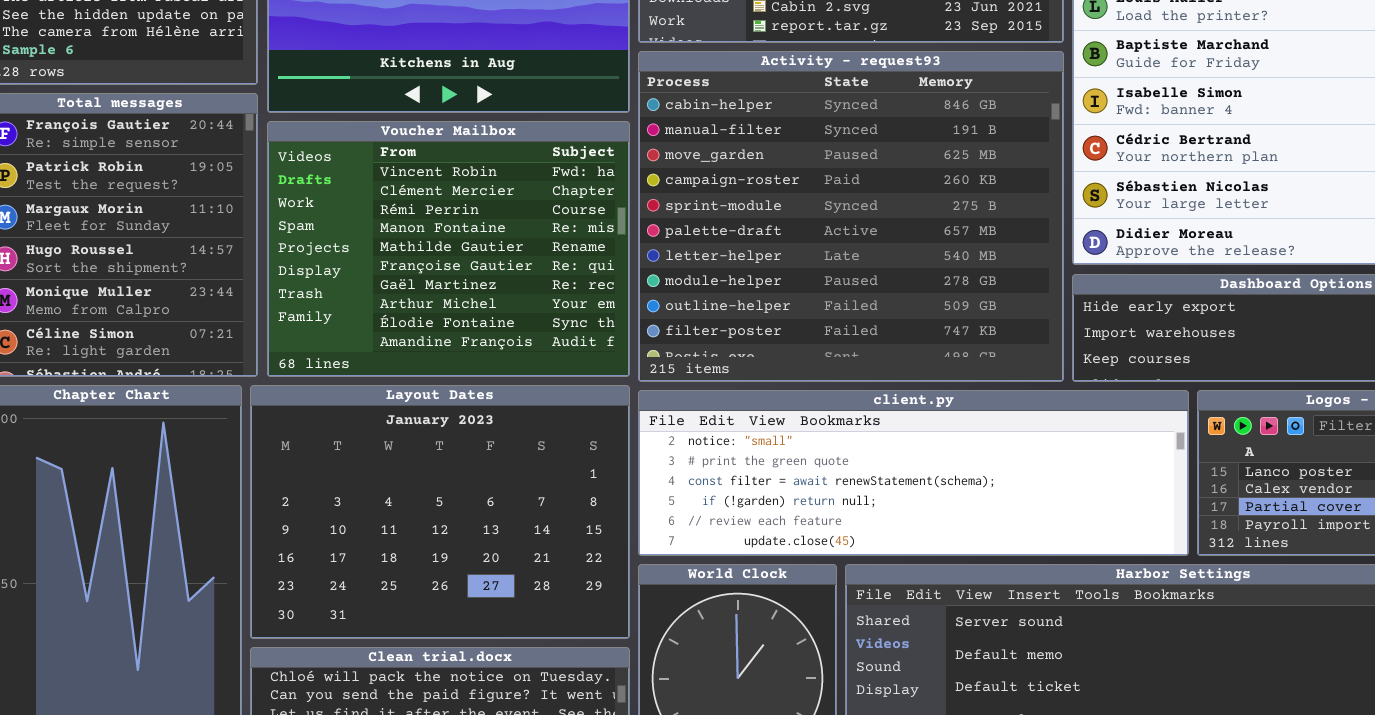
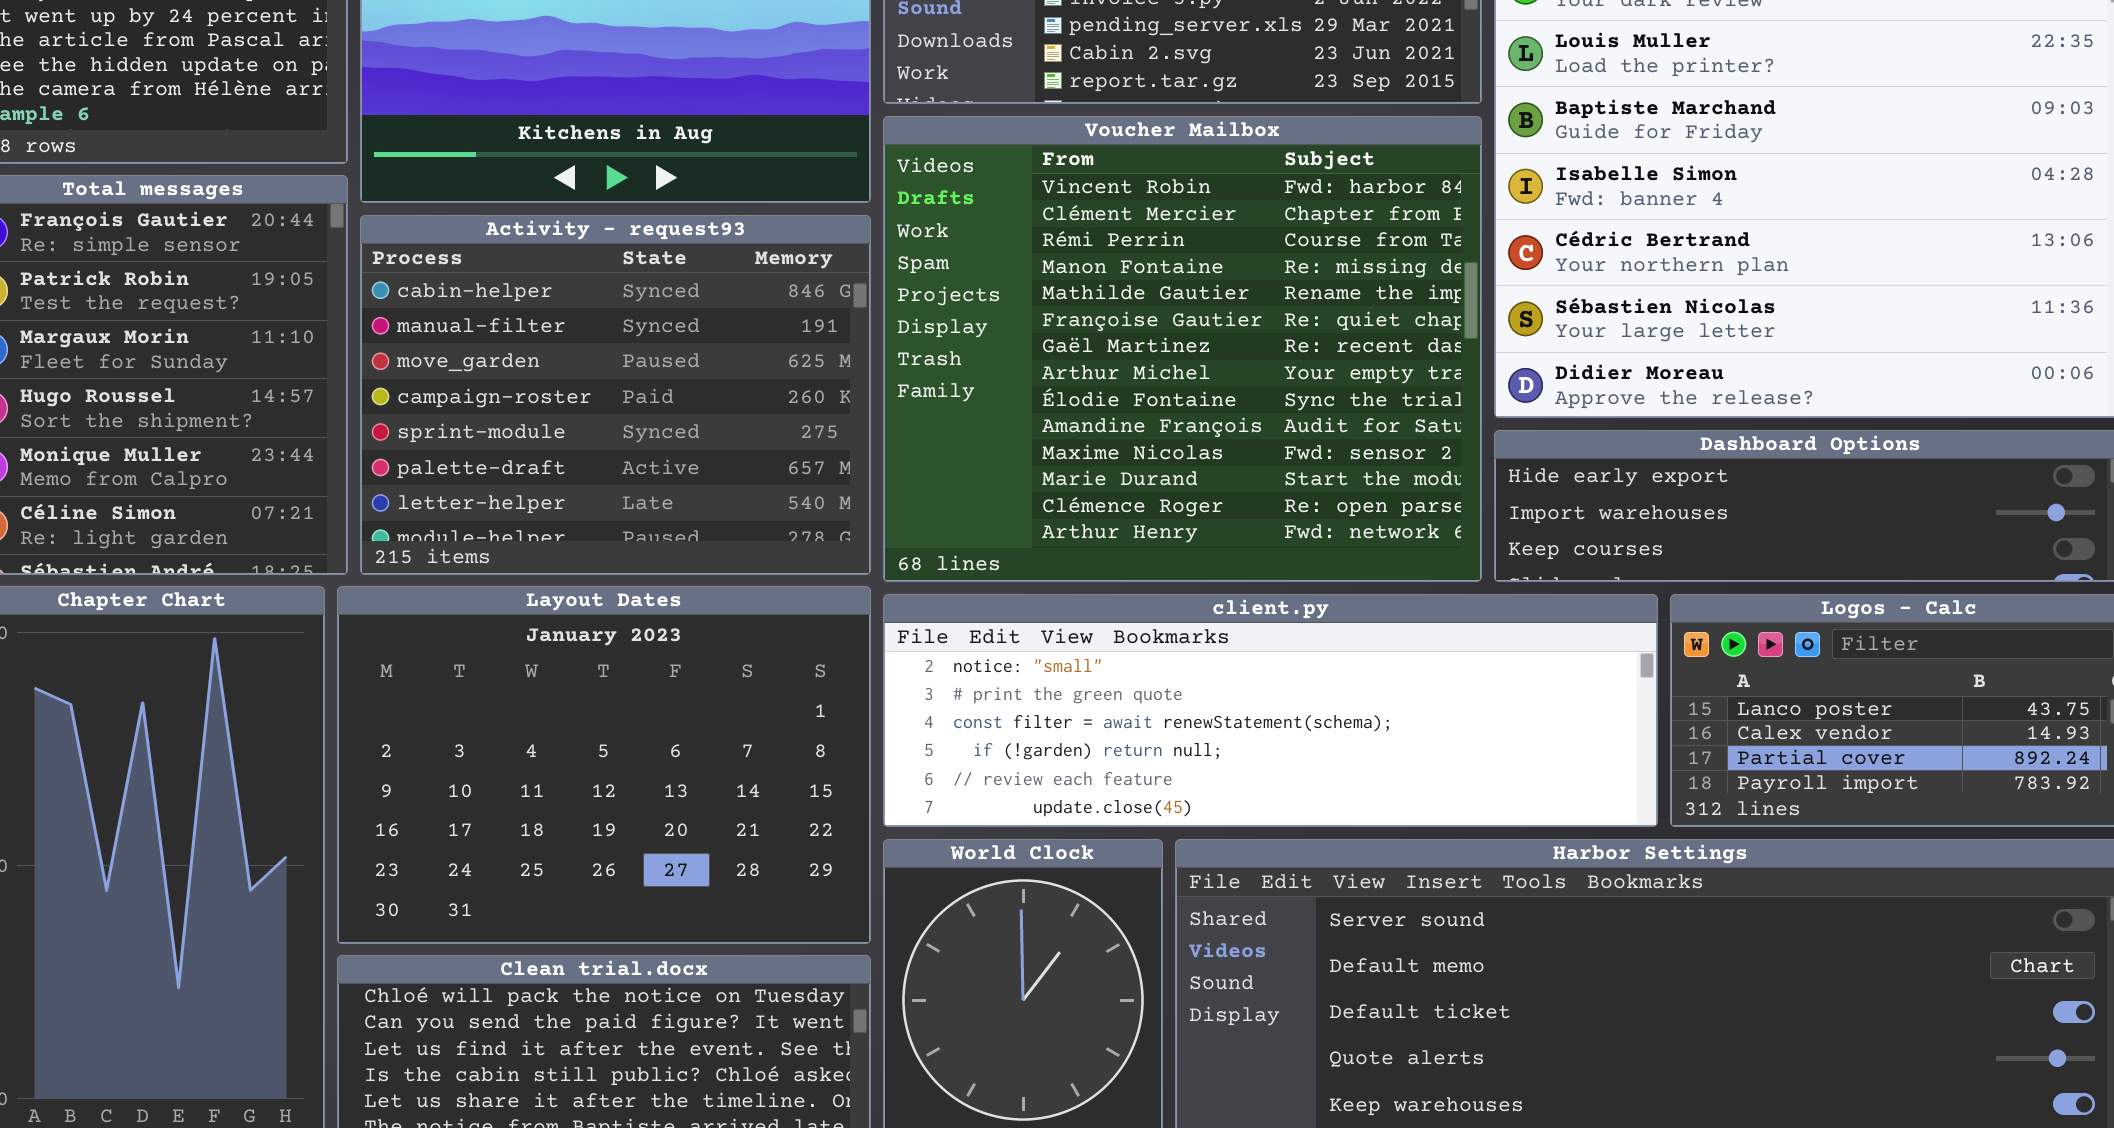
Activity - request93: [638,51,1064,382] -> [360,215,871,575], moved, resized
Voucher Mailbox: [267,121,630,377] -> [883,116,1482,582], moved, resized

